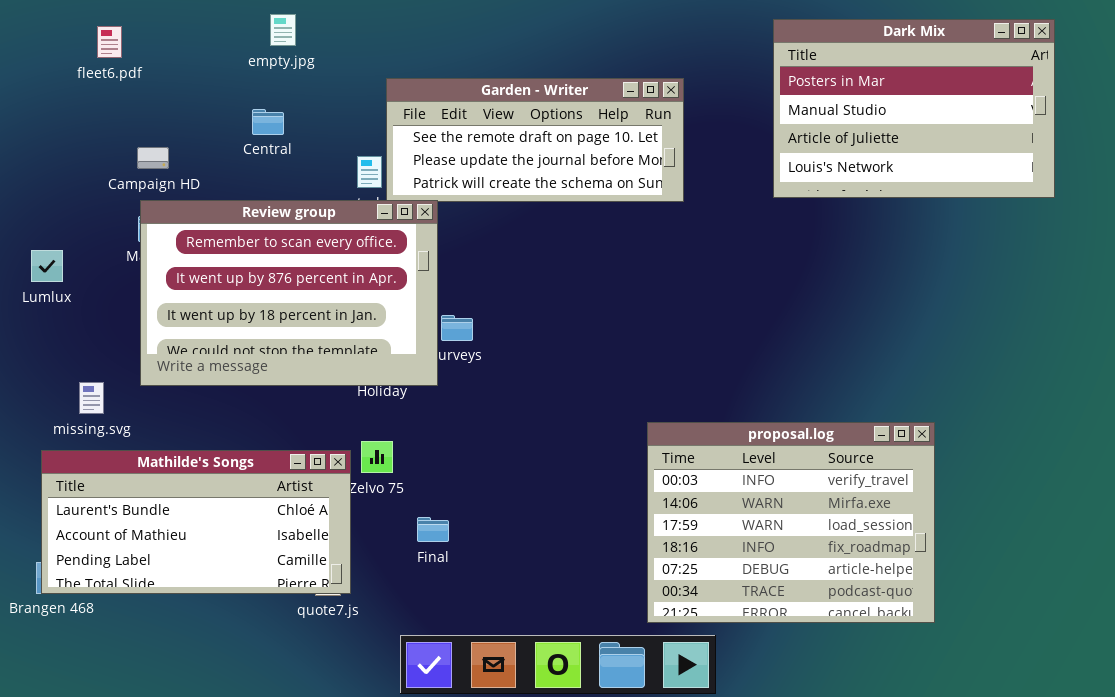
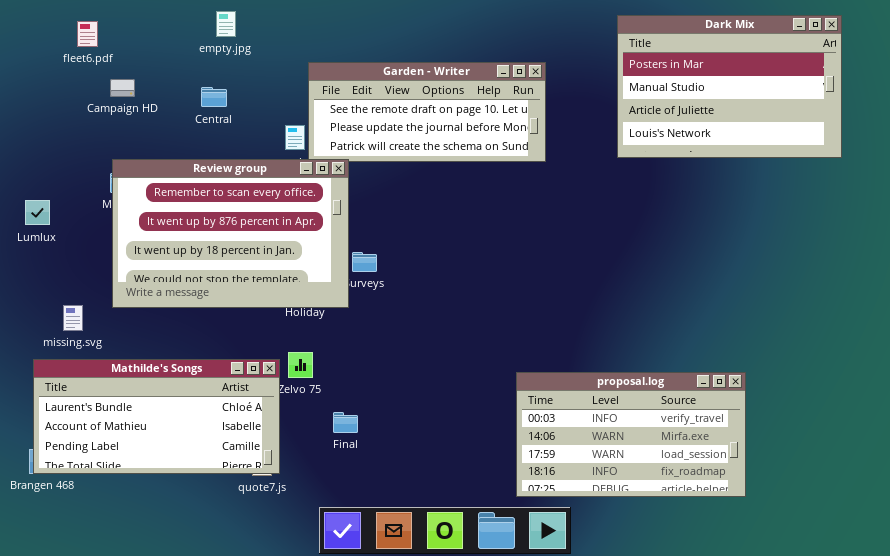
Campaign HD: [137,147,169,169] -> [110,79,135,97], moved
proposal.log: [647,422,935,623] -> [516,372,746,497], resized

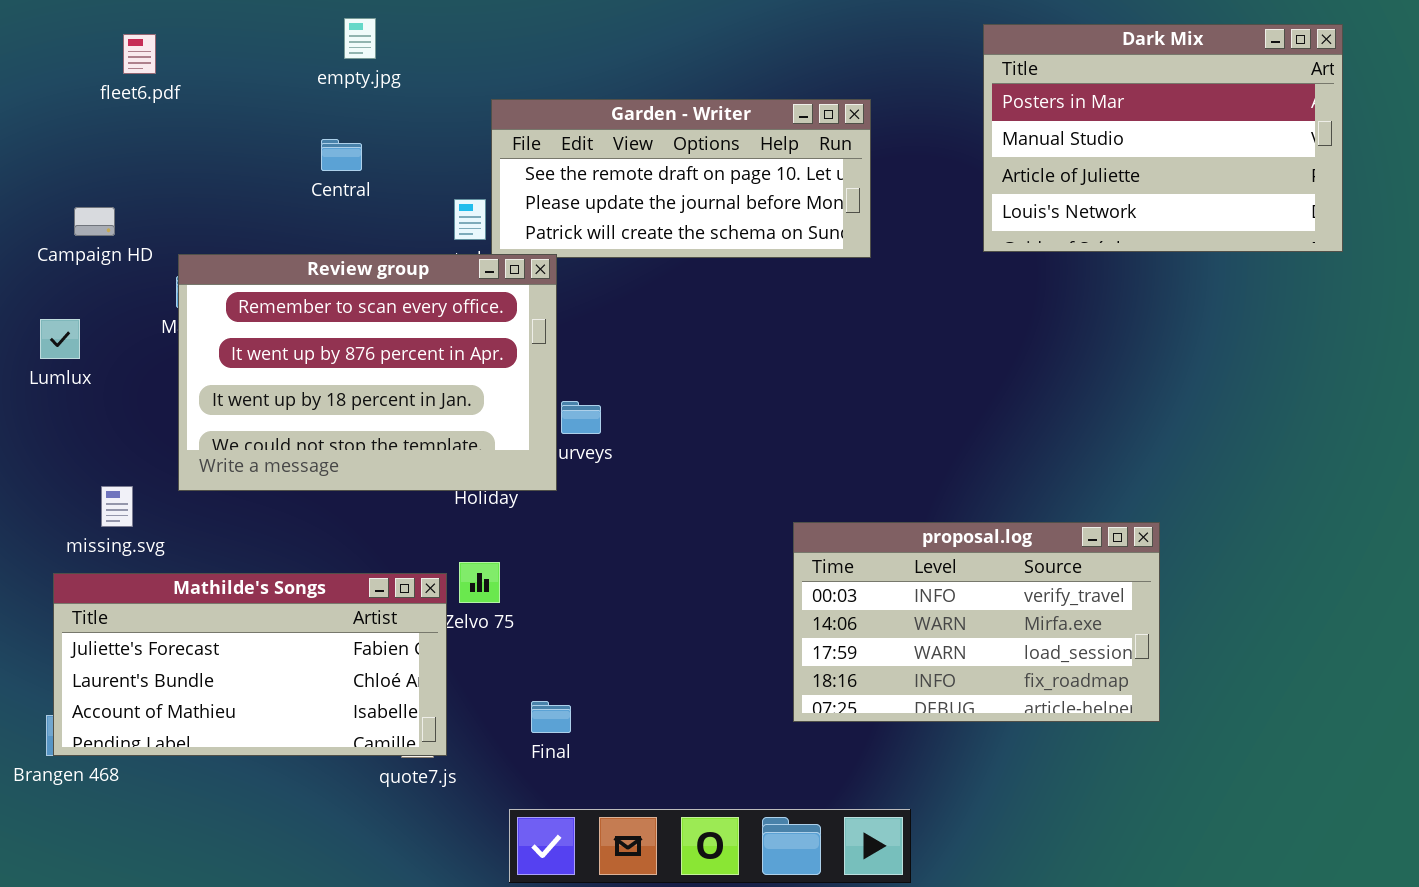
Campaign HD: [110,79,135,97] -> [74,207,115,236], moved
Mathilde's Songs: [33,359,280,474] -> [53,573,447,756], scrolled up 1 row
proposal.log: [516,372,746,497] -> [793,522,1160,722], moved
Final: [333,412,358,433] -> [531,701,571,733], moved

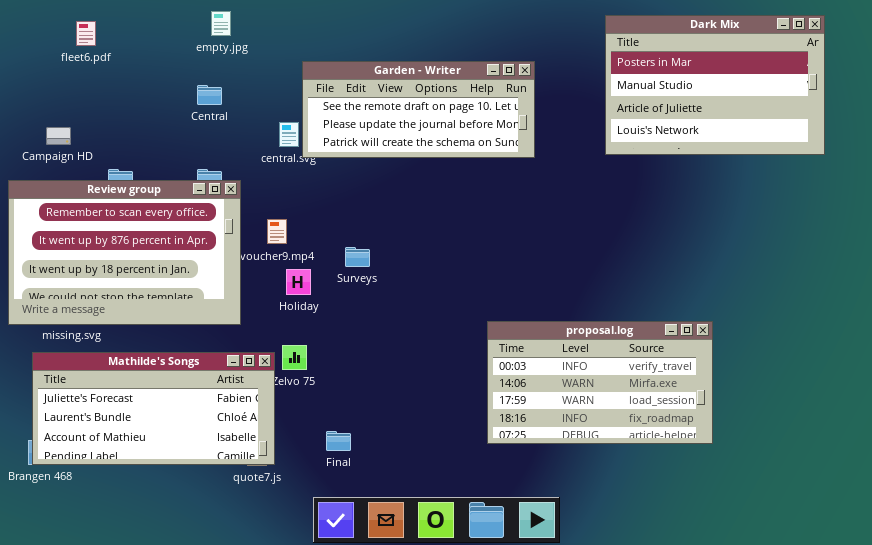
Review group: [178,254,557,491] -> [8,180,241,325], moved

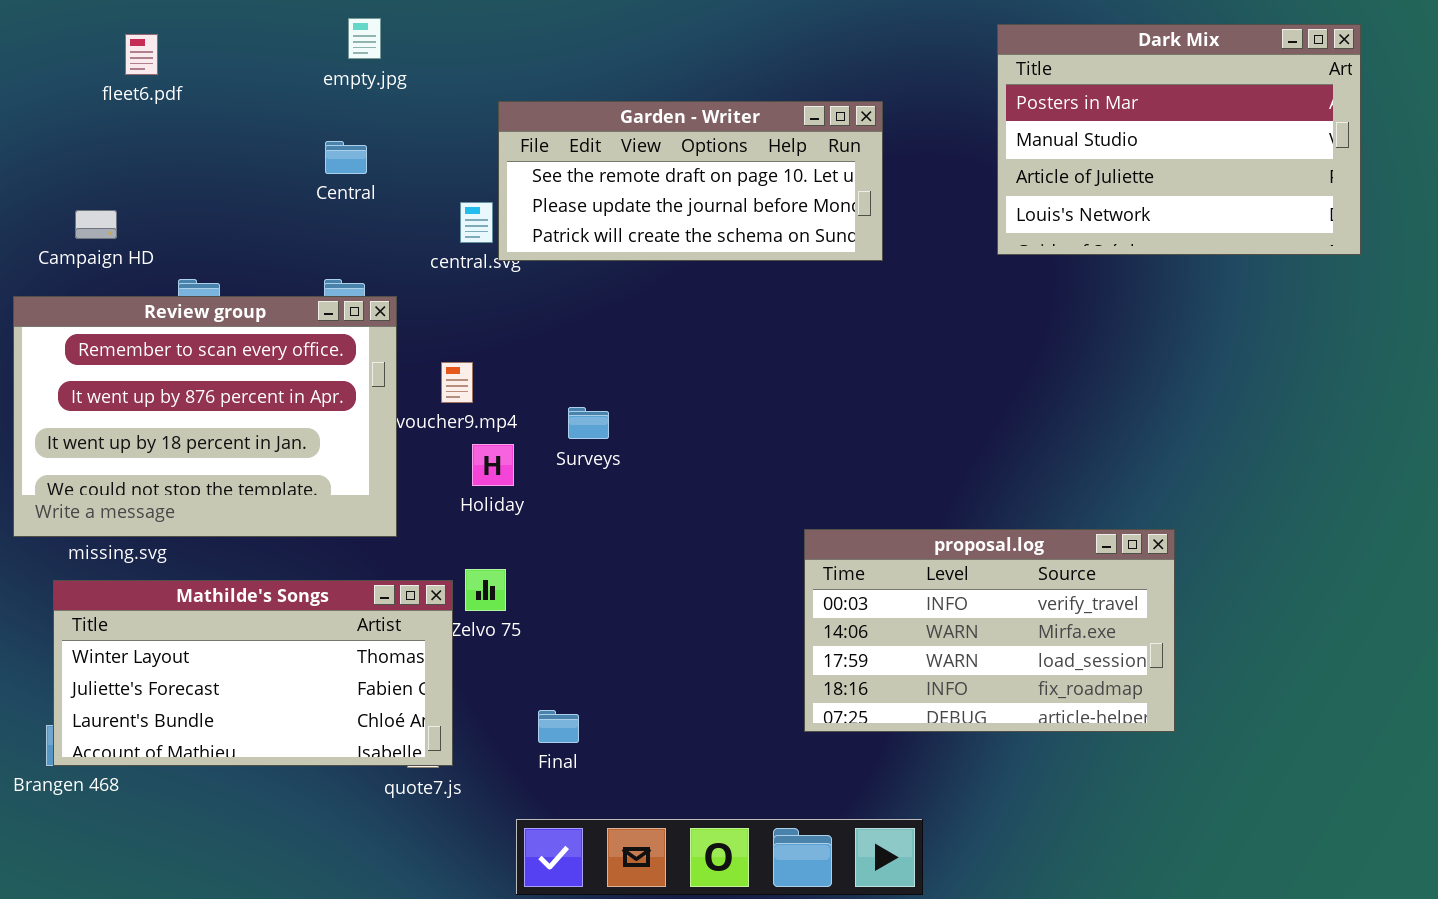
Mathilde's Songs: [32,352,275,465] -> [53,580,453,766], scrolled up 1 row

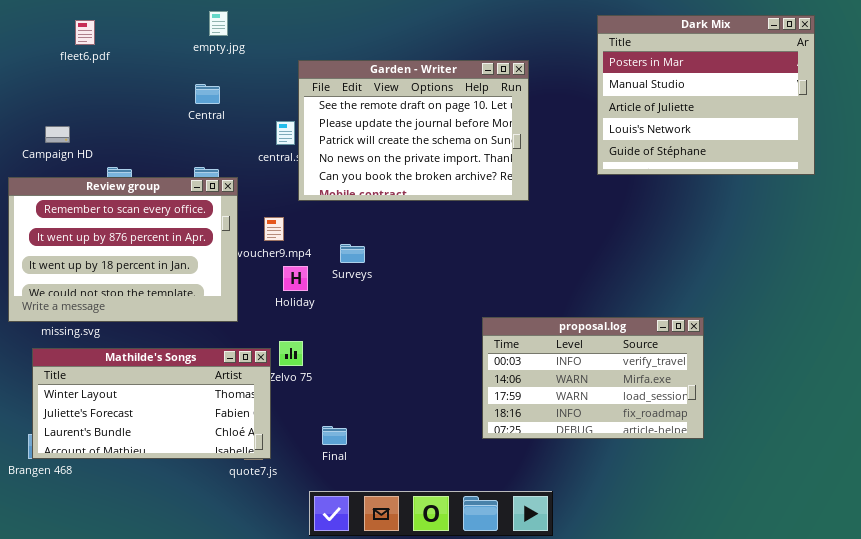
Dark Mix: [997,24,1361,255] -> [597,15,815,175], resized
Garden - Writer: [498,101,883,261] -> [298,60,529,201], resized

